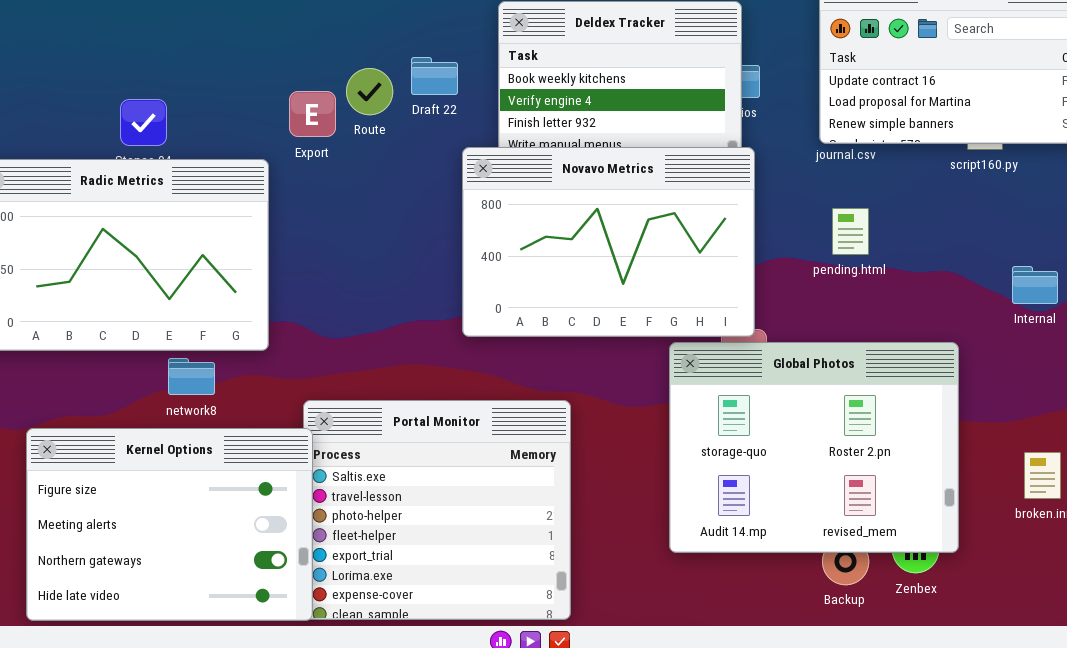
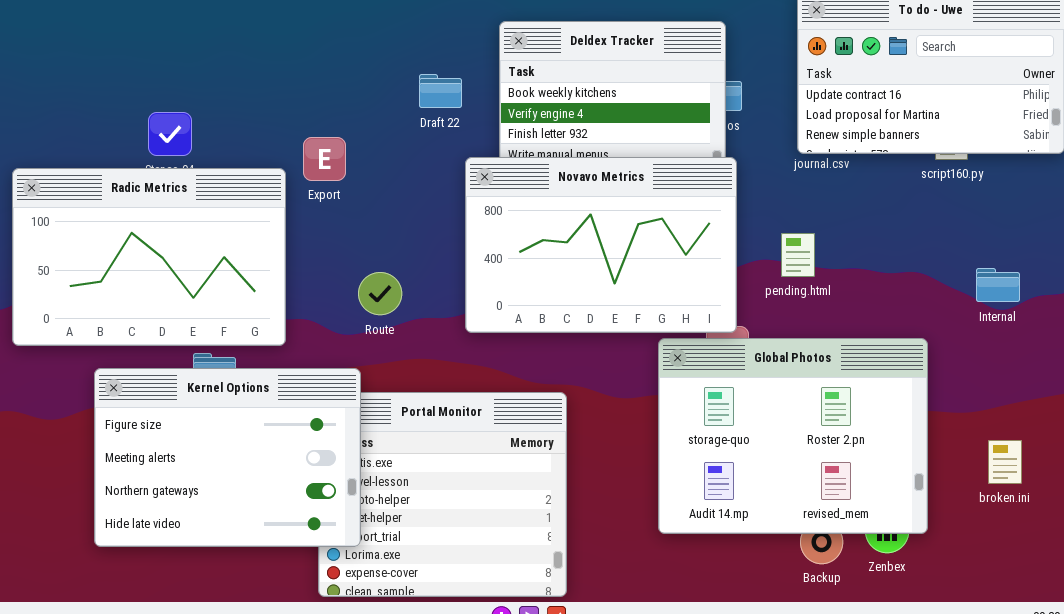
Route: [346,68,393,115] -> [358,272,402,315], moved
Export: [289,91,336,137] -> [303,137,346,181], moved
pending.html: [832,208,869,255] -> [781,233,815,277], moved
Kernel Options: [26,428,313,621] -> [94,368,361,547], moved

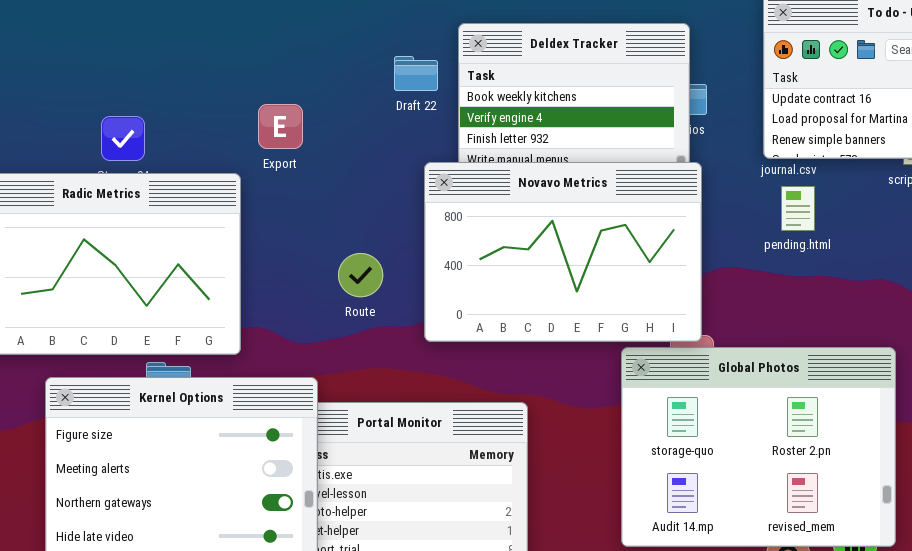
Draft 22: [419,74,462,108] -> [394,56,438,91], moved
Export: [303,137,346,181] -> [258,104,303,149], moved
pending.html: [781,233,815,277] -> [781,186,815,231], moved
Route: [358,272,402,315] -> [338,253,383,297], moved

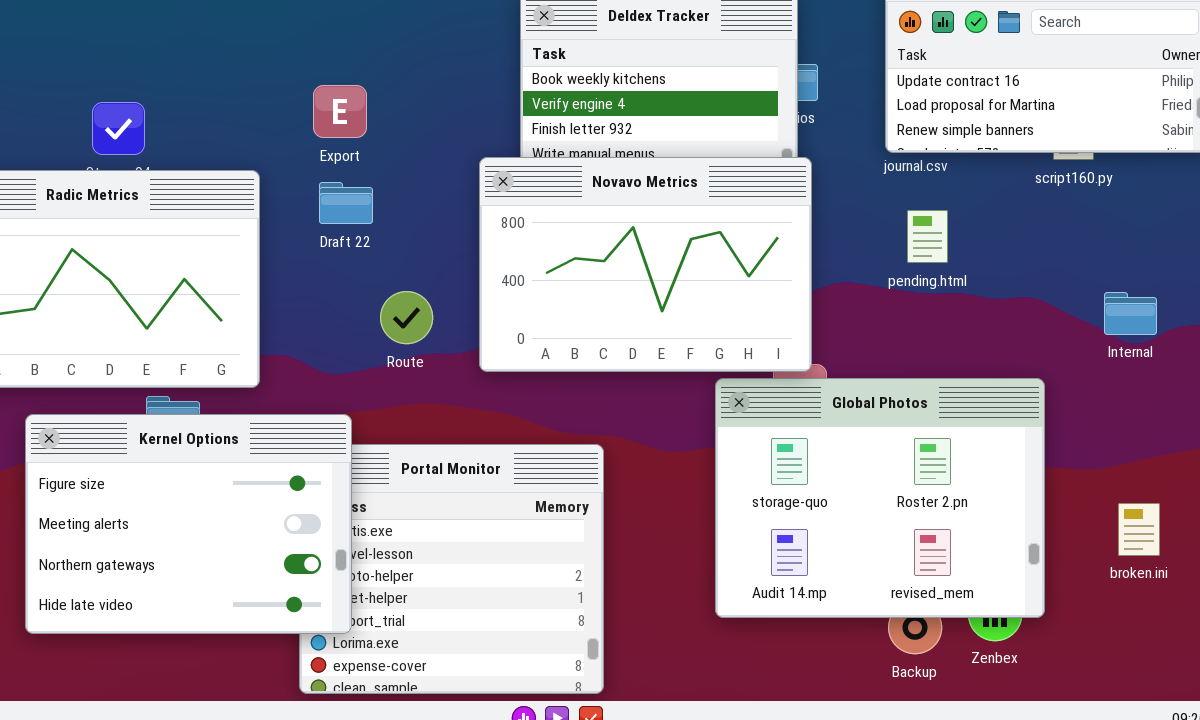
Draft 22: [394,56,438,91] -> [319,182,373,224], moved
Export: [258,104,303,149] -> [313,85,367,138], moved
pending.html: [781,186,815,231] -> [907,210,948,263], moved
Route: [338,253,383,297] -> [380,291,433,344], moved

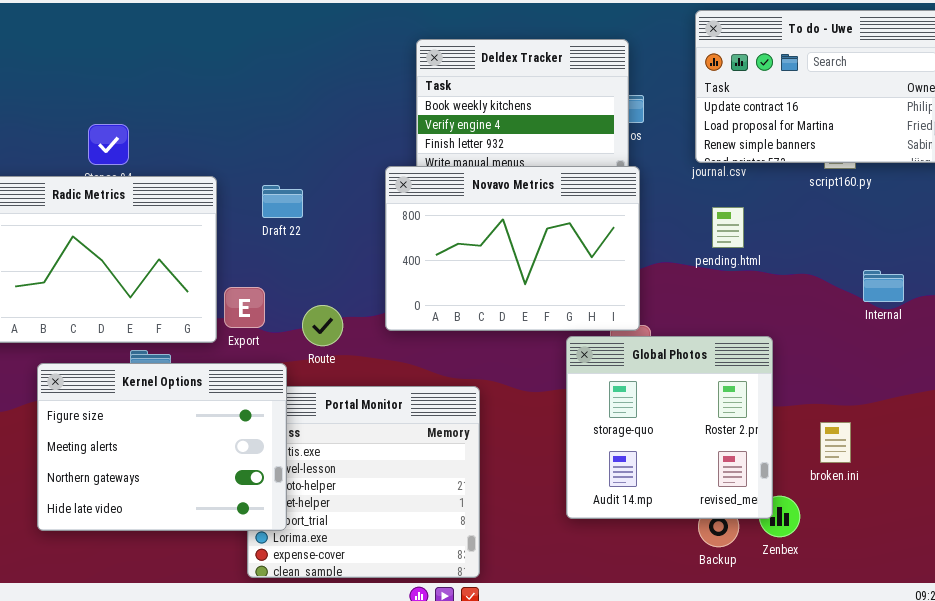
Export: [313,85,367,138] -> [224,287,265,328], moved
Route: [380,291,433,344] -> [302,305,343,346], moved
Global Photos: [715,378,1045,618] -> [566,336,773,519], resized
broken.ini: [1118,503,1160,556] -> [820,422,851,463], moved

